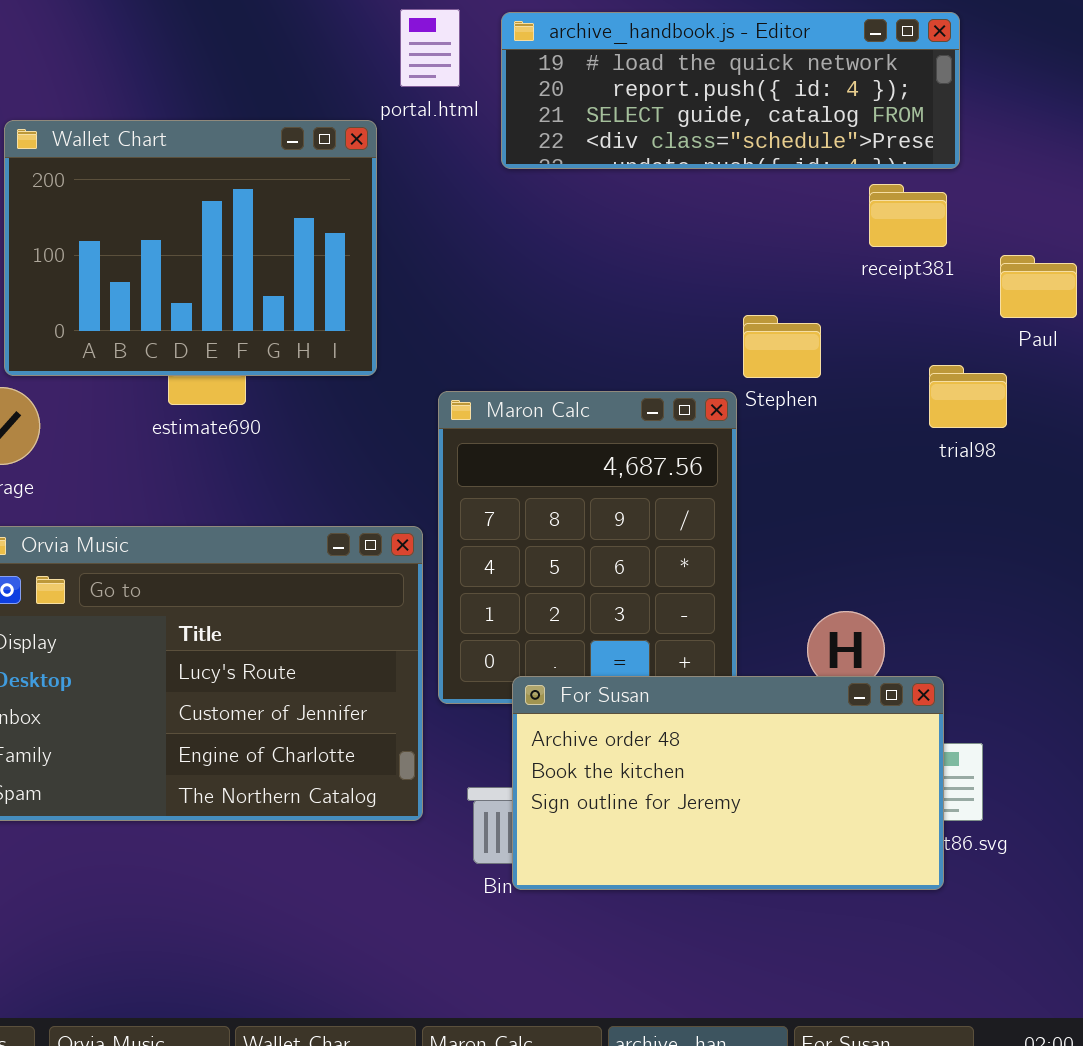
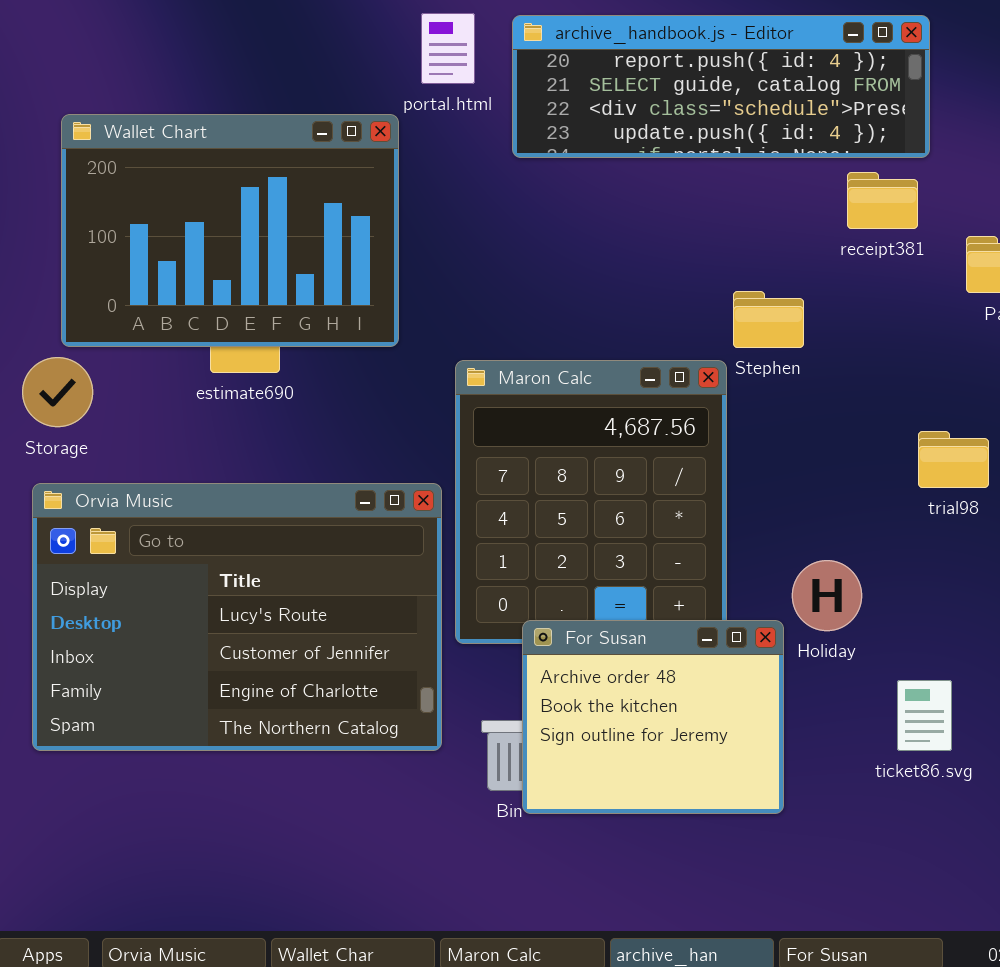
archive_handbook.js - Editor: [501,12,960,169] -> [512,15,930,158], scrolled down 1 row
trial98: [929,365,1007,428] -> [918,431,989,488], moved
For Susan: [512,676,944,890] -> [522,620,784,814], resized

